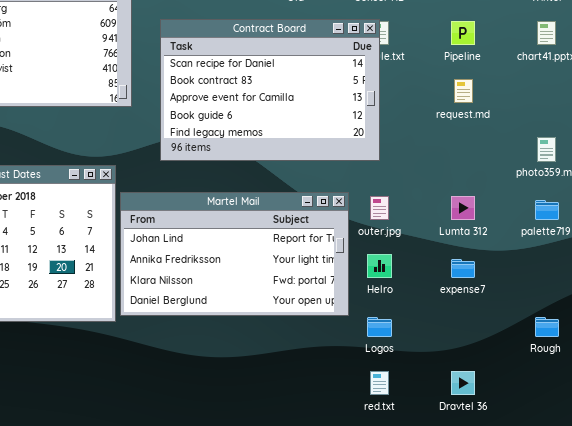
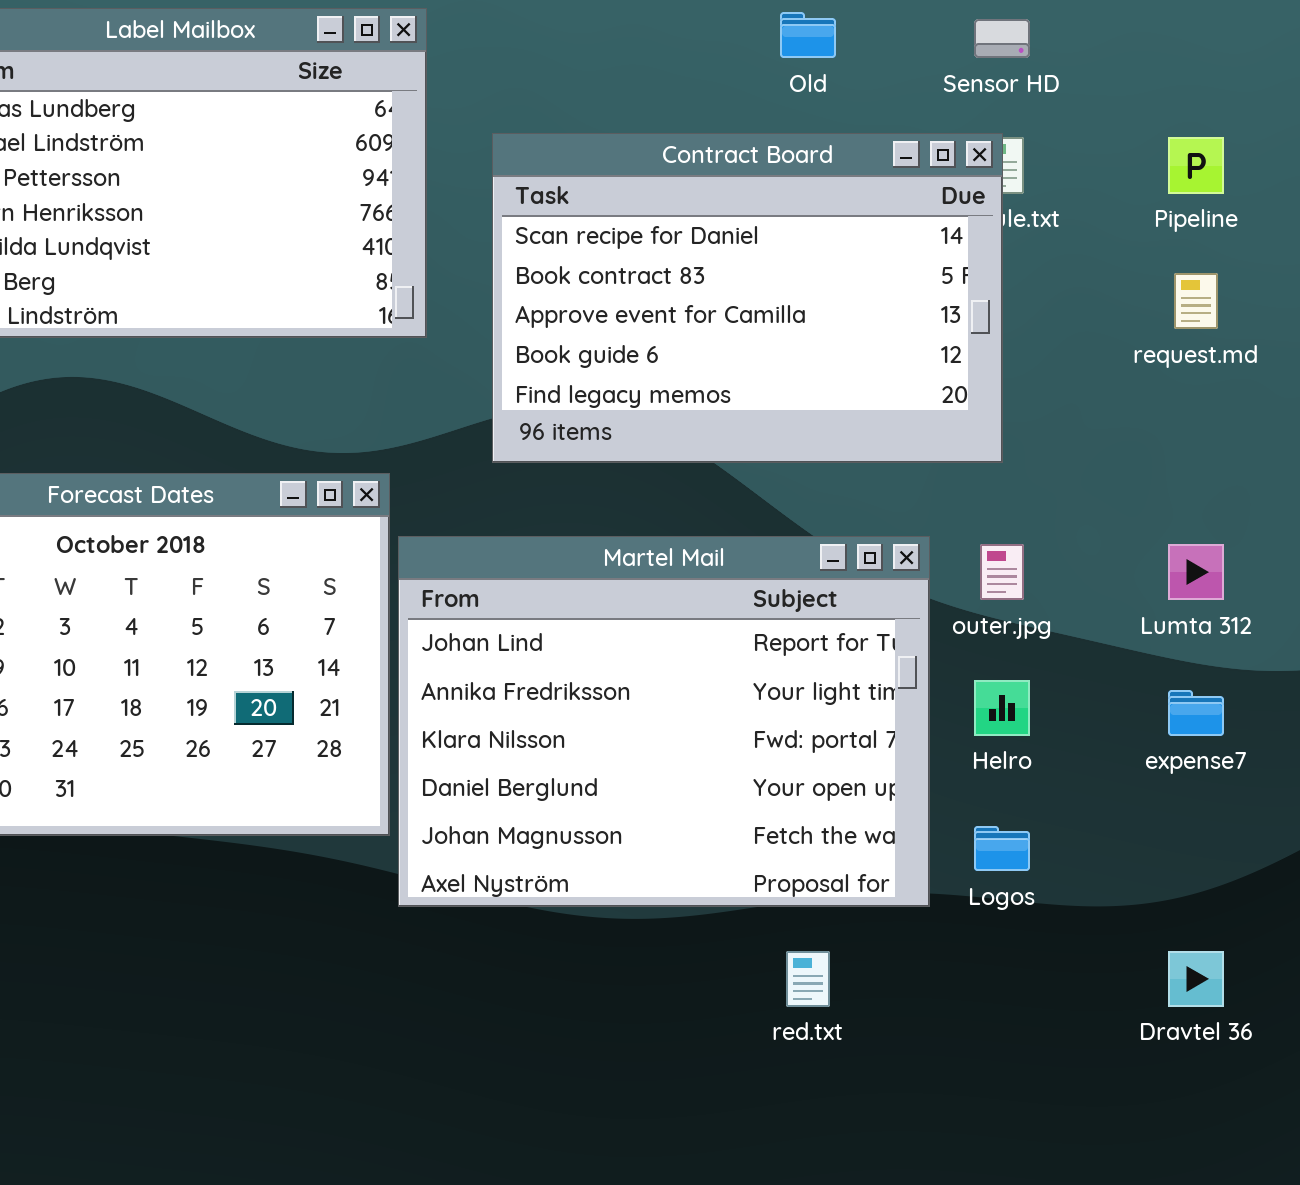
Martel Mail: [120,192,349,316] -> [398,536,930,907], resized
red.txt: [370,371,389,395] -> [786,951,830,1007], moved

